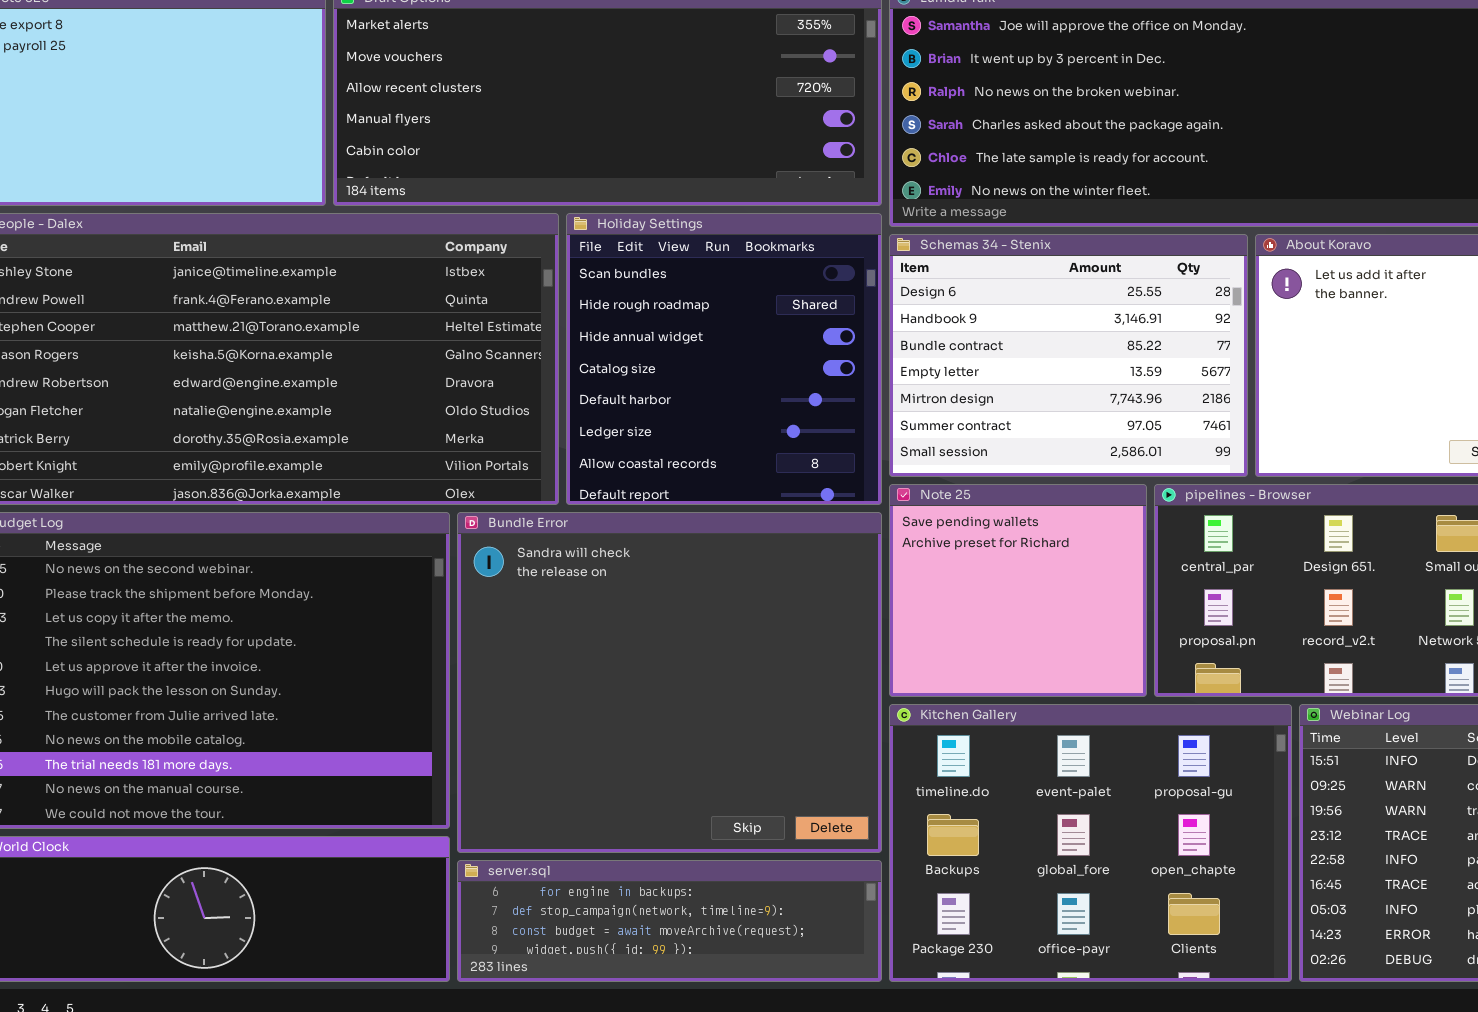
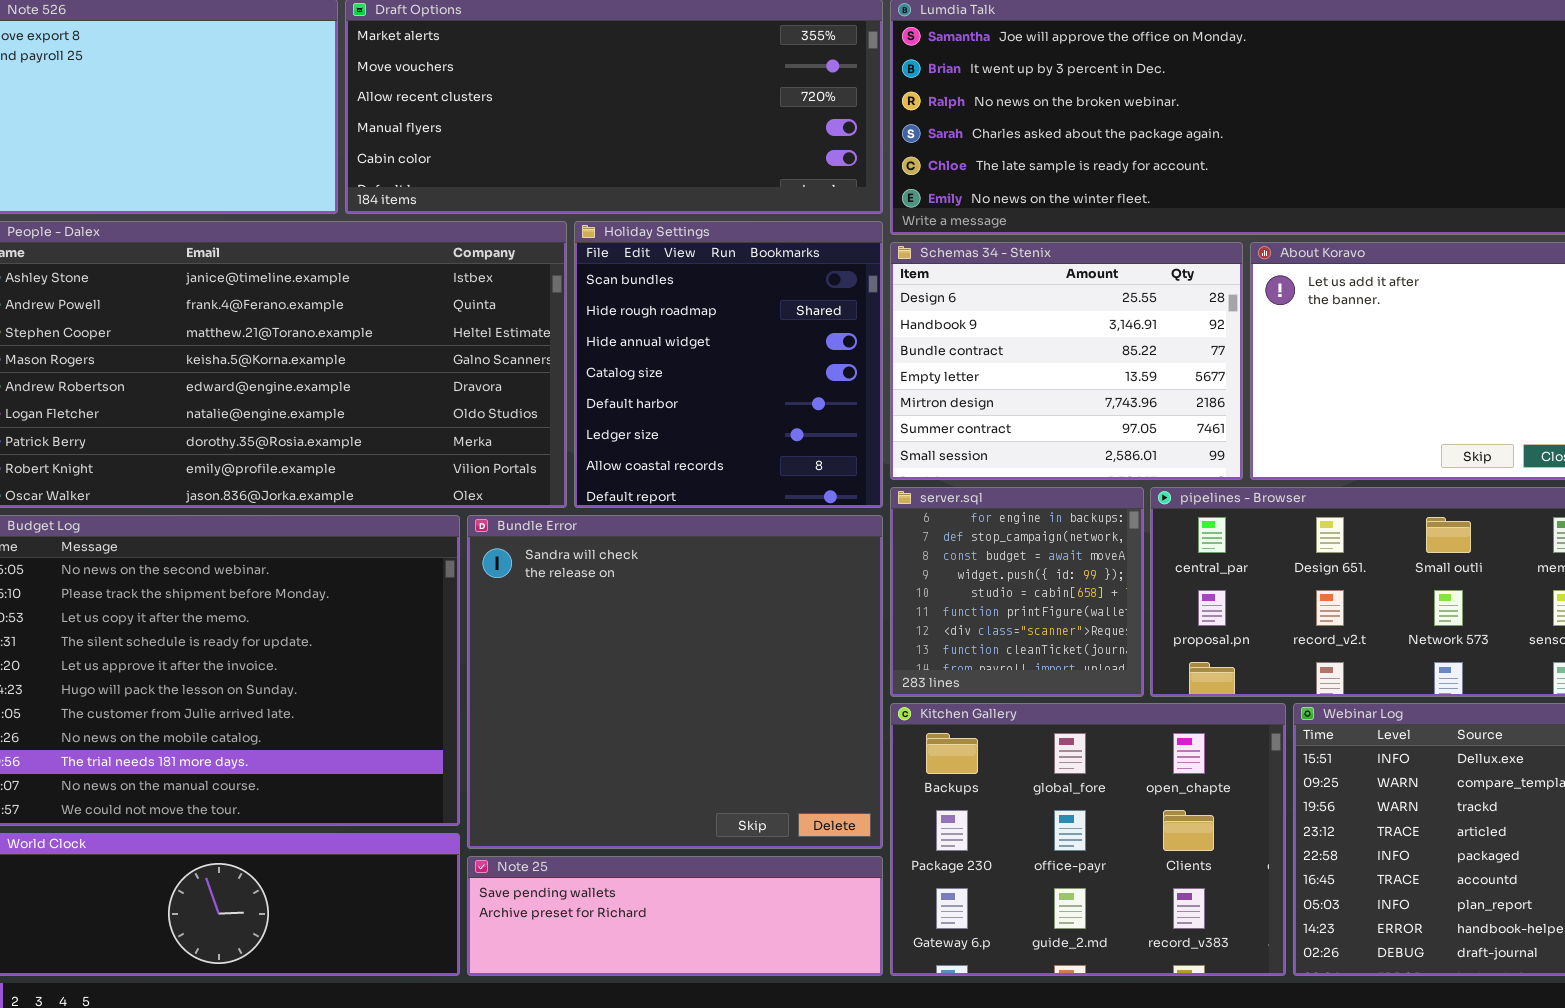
Note 25: [889,484,1147,697] -> [467,856,883,976], moved, resized
Kitchen Gallery: [889,704,1292,982] -> [890,703,1286,976], scrolled down 1 row
server.sql: [457,860,882,982] -> [890,487,1144,697], moved, resized

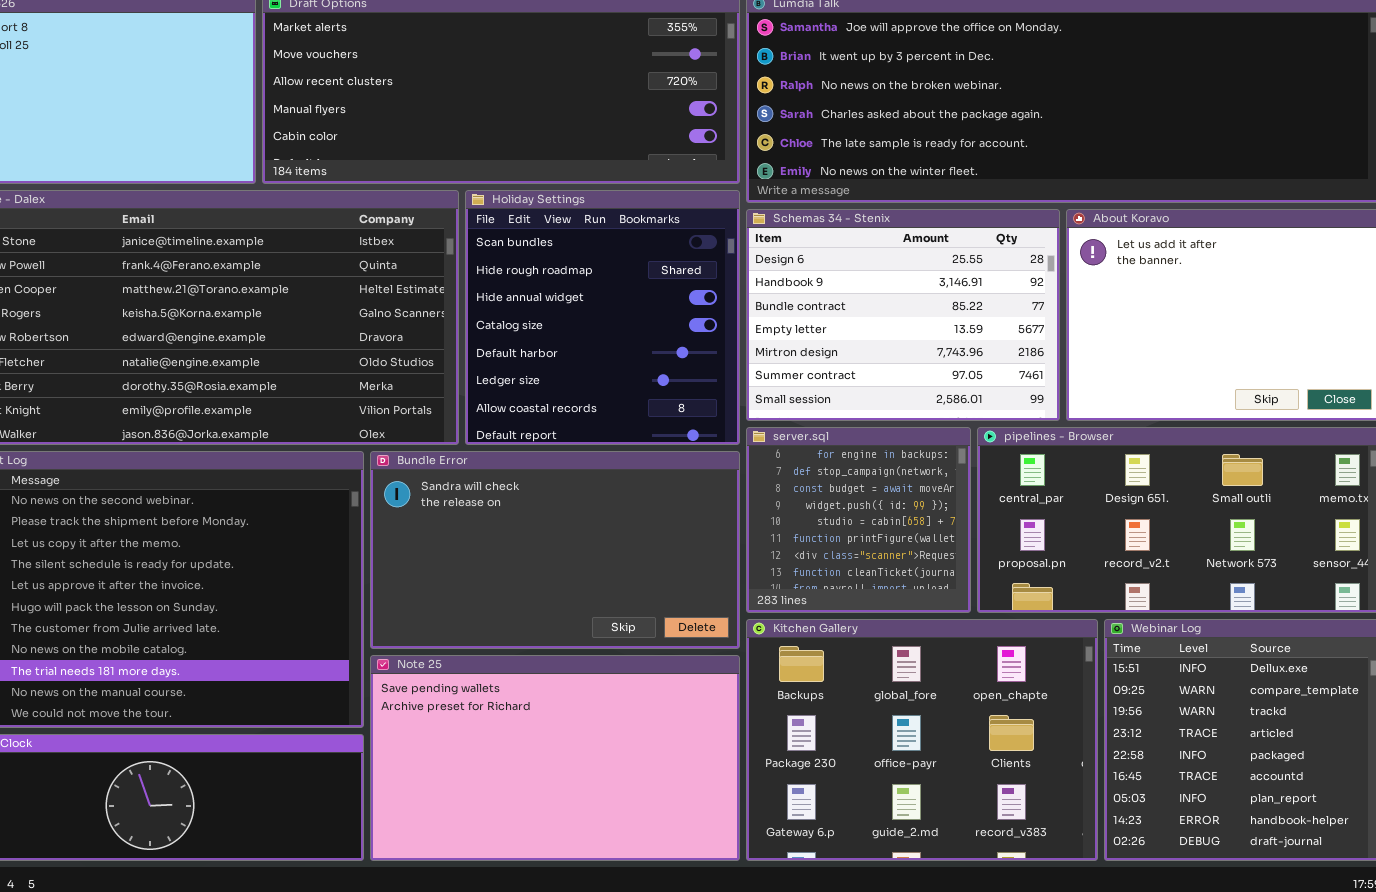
Bundle Error: [467,515,883,849] -> [370,451,740,649], resized
Note 25: [467,856,883,976] -> [370,655,740,861], resized

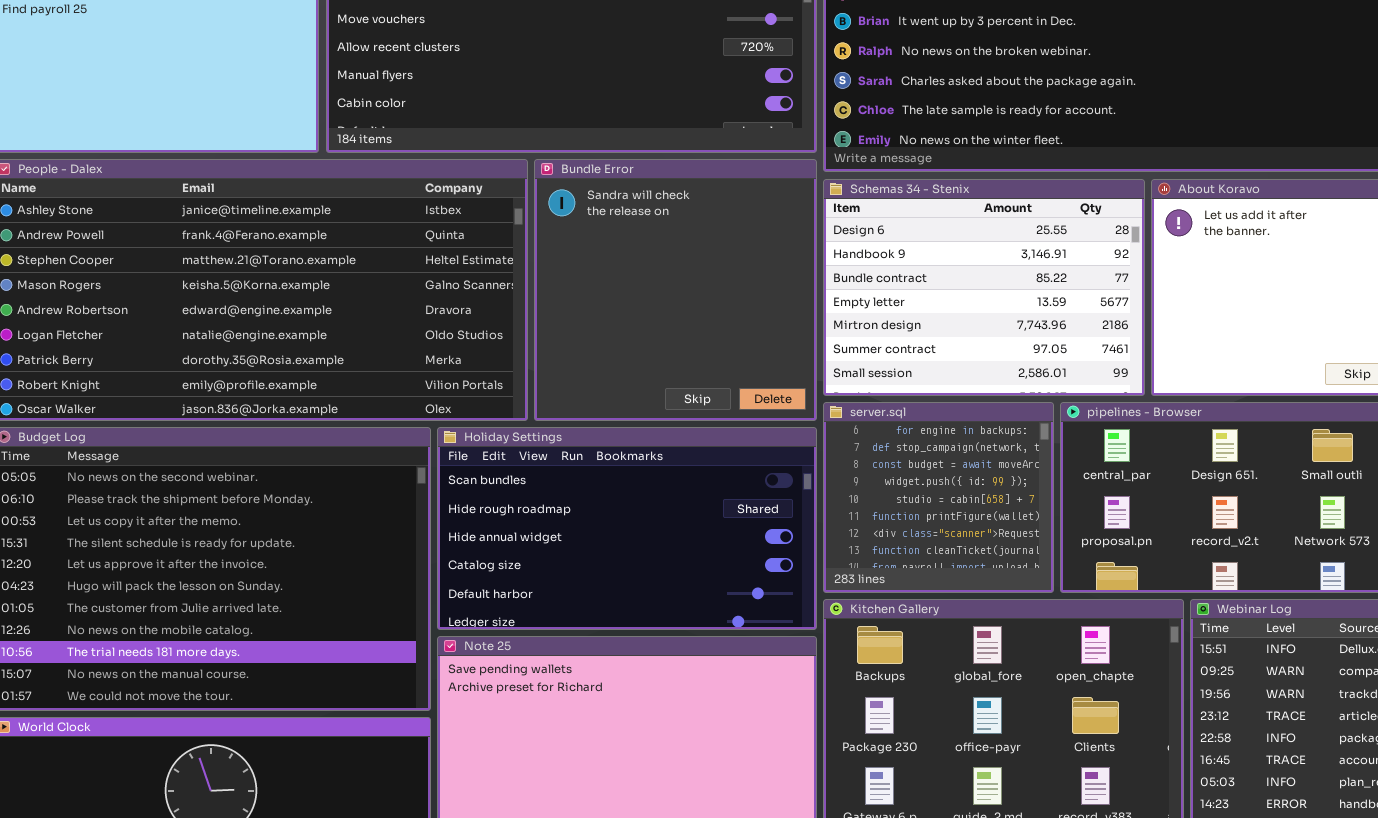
Holiday Settings: [465,190,740,445] -> [437,427,817,630], moved, resized
Bundle Error: [370,451,740,649] -> [534,159,817,421], moved, resized

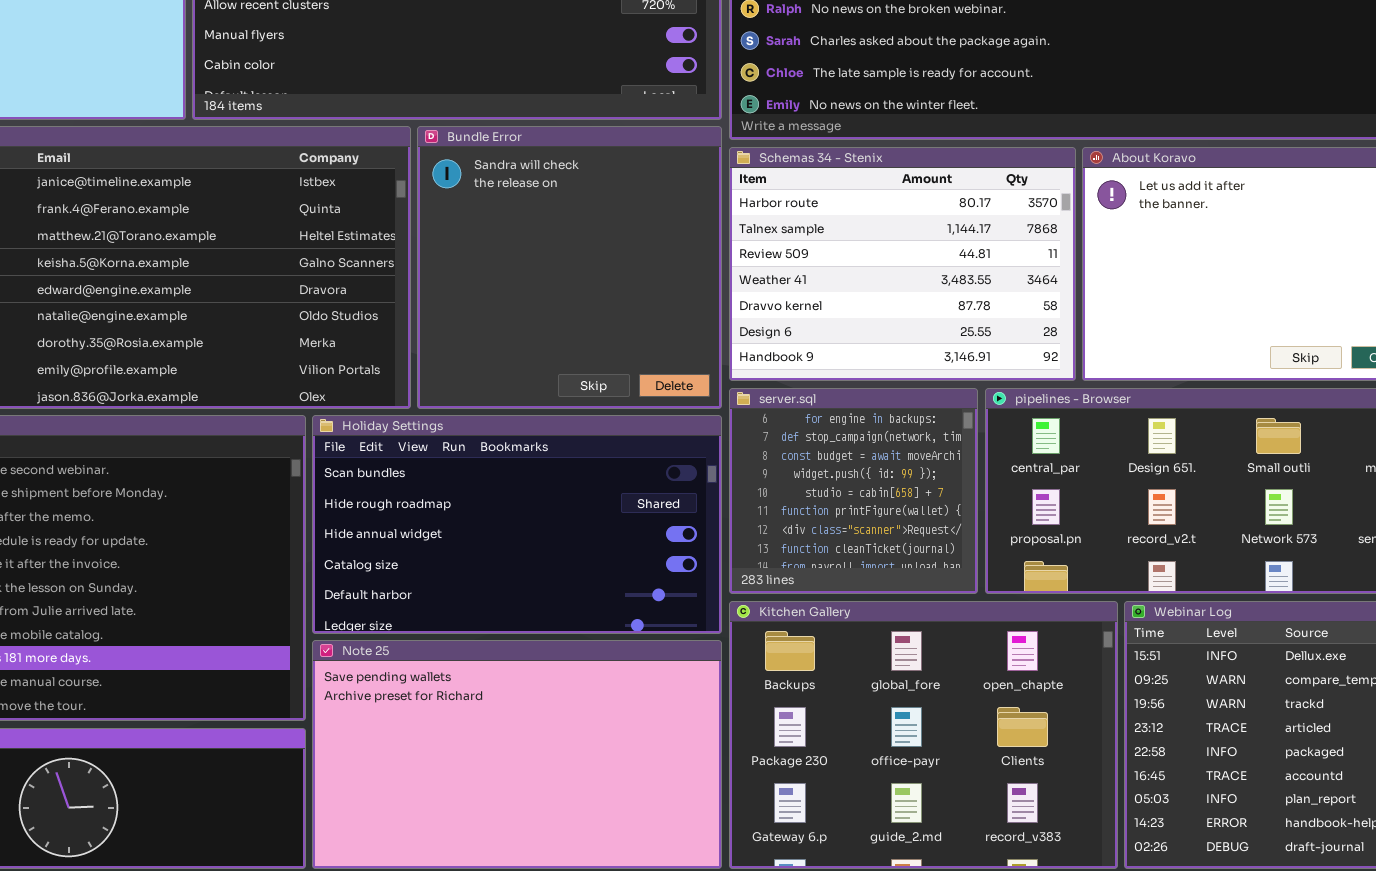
Schemas 34 - Stenix: [823,179,1145,396] -> [729,147,1076,381], scrolled up 5 rows

